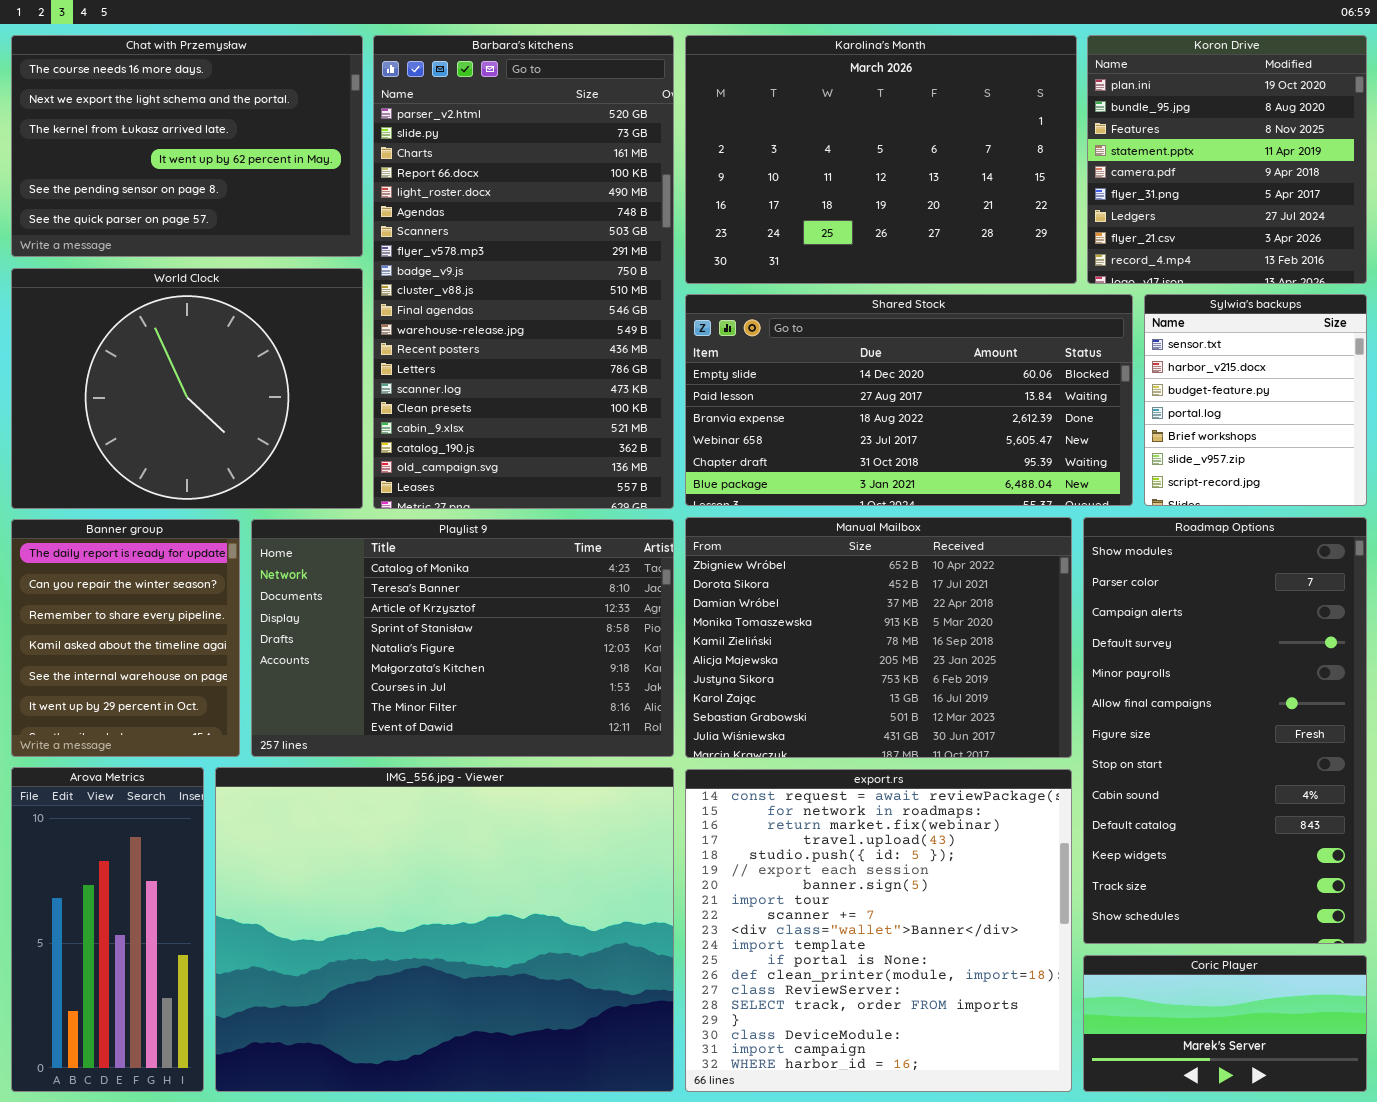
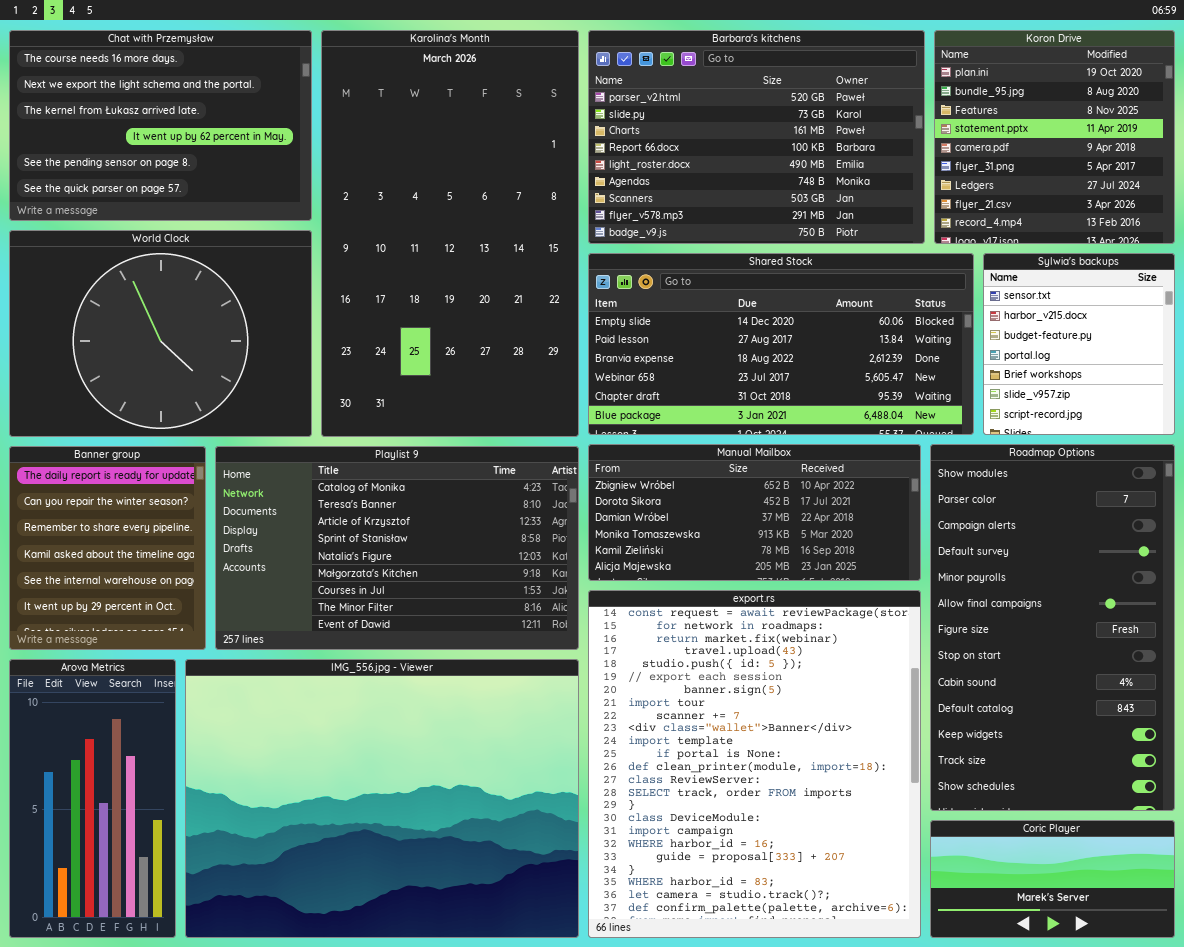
Barbara's kitchens: [373,35,674,509] -> [588,30,925,244], moved, resized
Karolina's Month: [685,35,1077,284] -> [321,30,579,437], moved, resized
Manual Mailbox: [685,517,1072,758] -> [588,444,921,581], resized
export.rs: [685,769,1072,1092] -> [588,590,921,938], resized

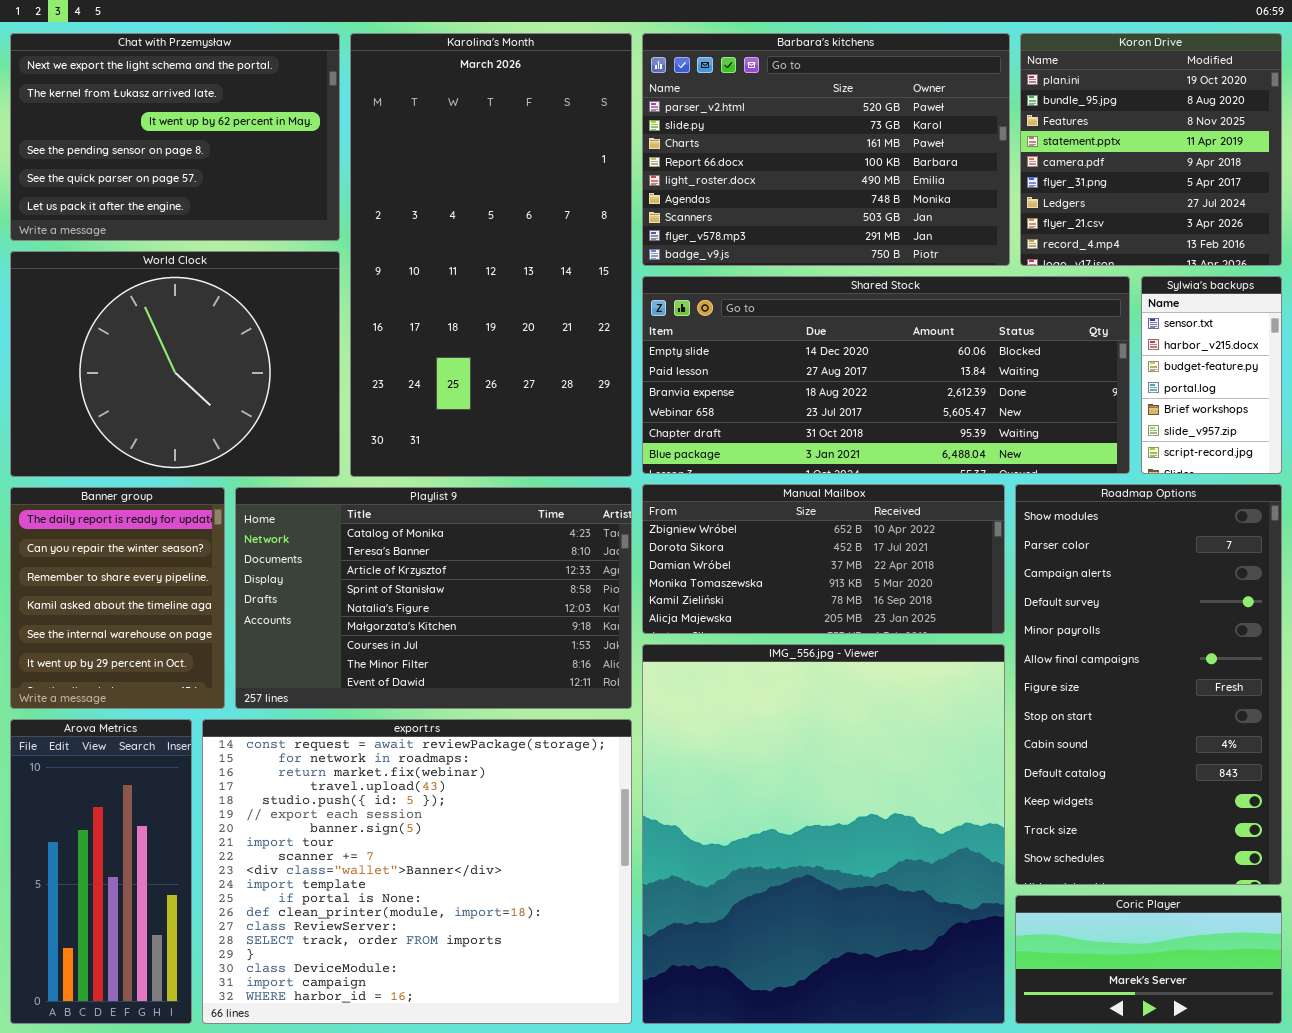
Chat with Przemysław: [9,30,312,221] -> [10,33,340,241], scrolled down 1 row
Shared Stock: [588,253,974,435] -> [642,276,1130,474], resized
Sylwia's backups: [983,253,1175,435] -> [1141,276,1282,474], resized
export.rs: [588,590,921,938] -> [202,719,632,1024], moved, resized
IMG_556.jpg - Viewer: [185,659,579,938] -> [642,644,1005,1024], moved, resized

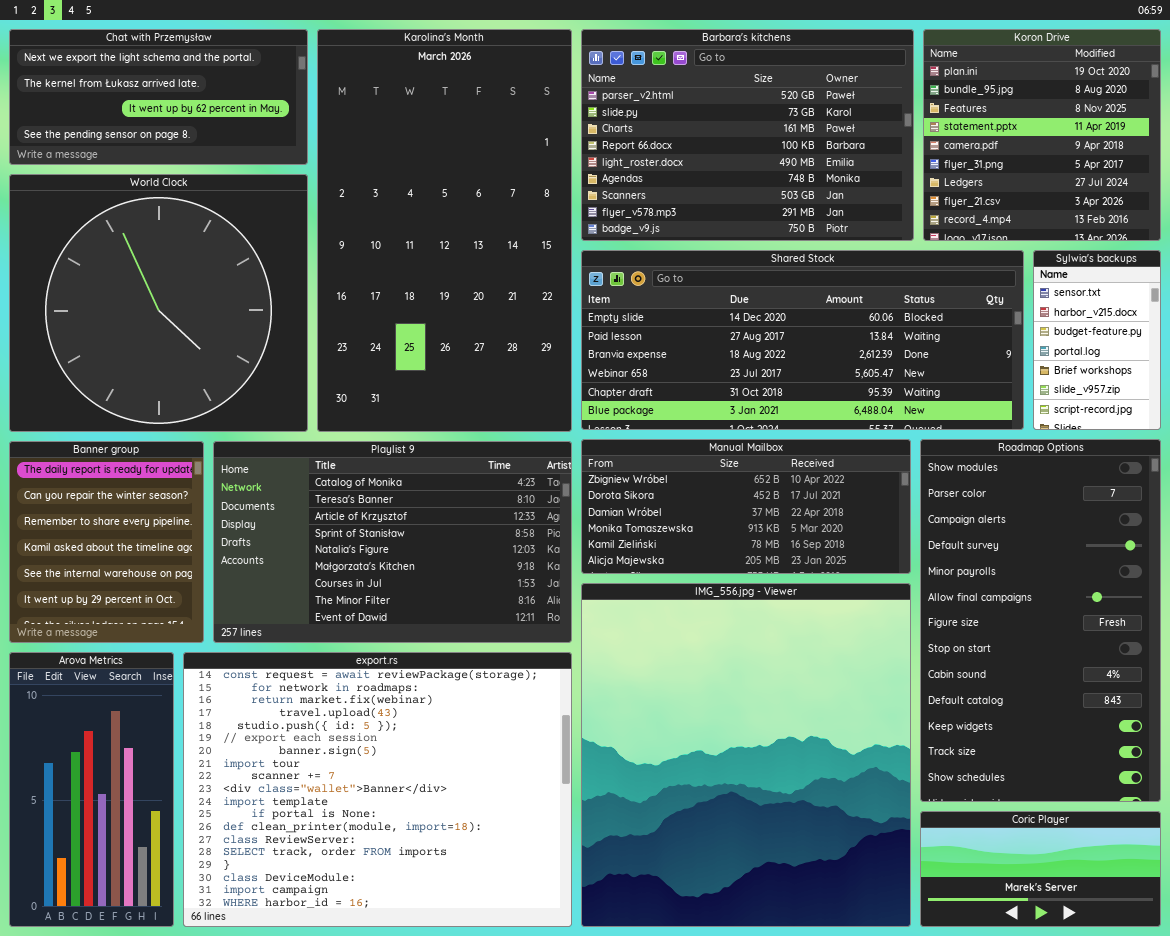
Chat with Przemysław: [10,33,340,241] -> [9,29,308,165], resized
World Clock: [10,251,340,477] -> [9,174,308,432], resized

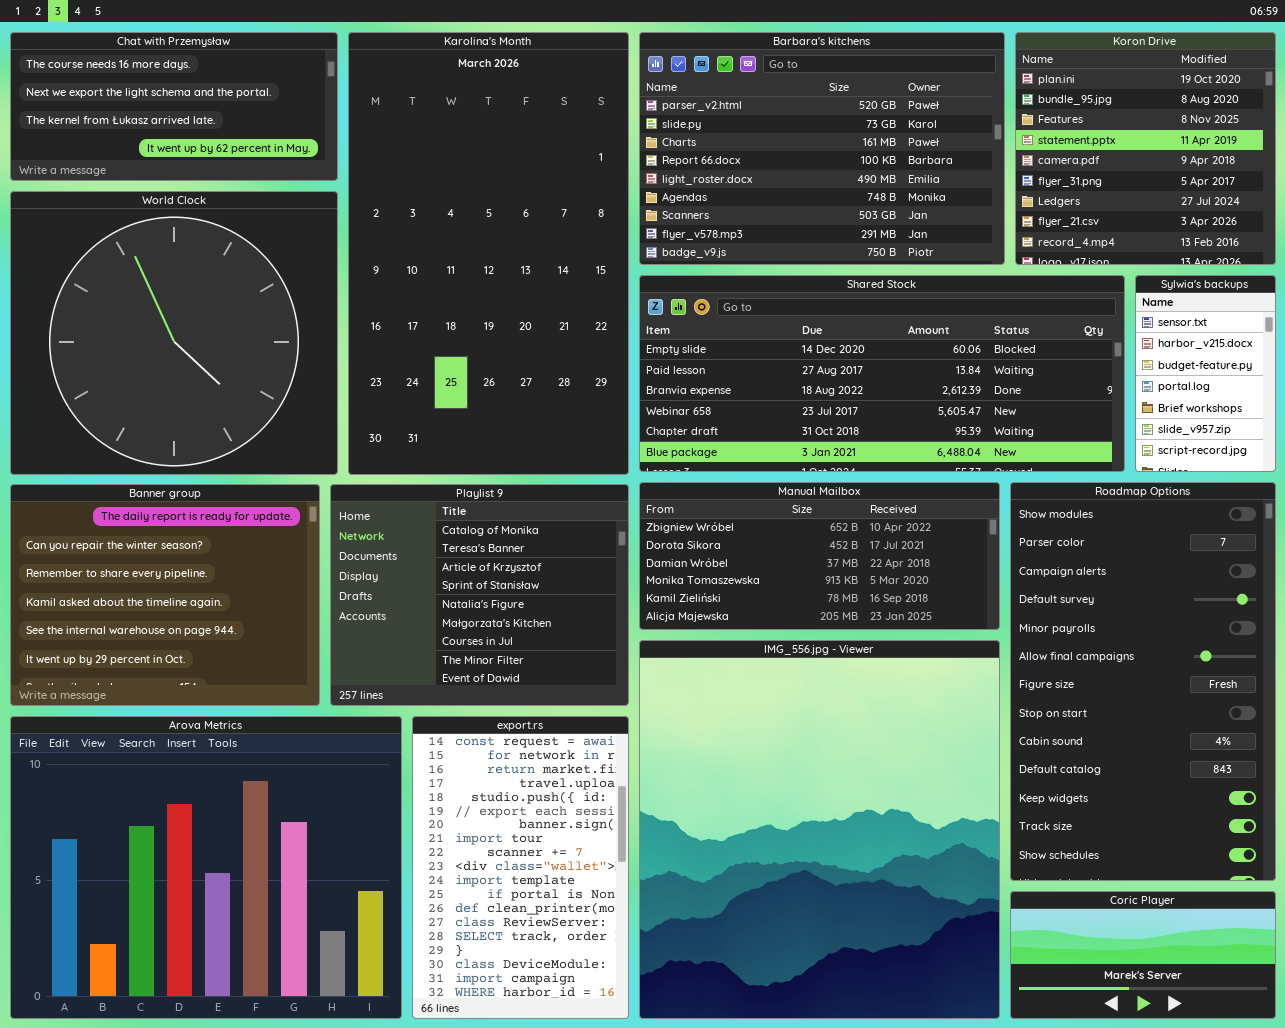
Chat with Przemysław: [9,29,308,165] -> [10,32,338,181], scrolled up 1 row
Banner group: [9,441,204,643] -> [10,484,320,706], resized
Playlist 9: [213,441,572,643] -> [330,484,629,706], resized
Arova Metrics: [9,652,174,927] -> [10,716,402,1019], resized
export.rs: [183,652,572,927] -> [412,716,629,1019], resized

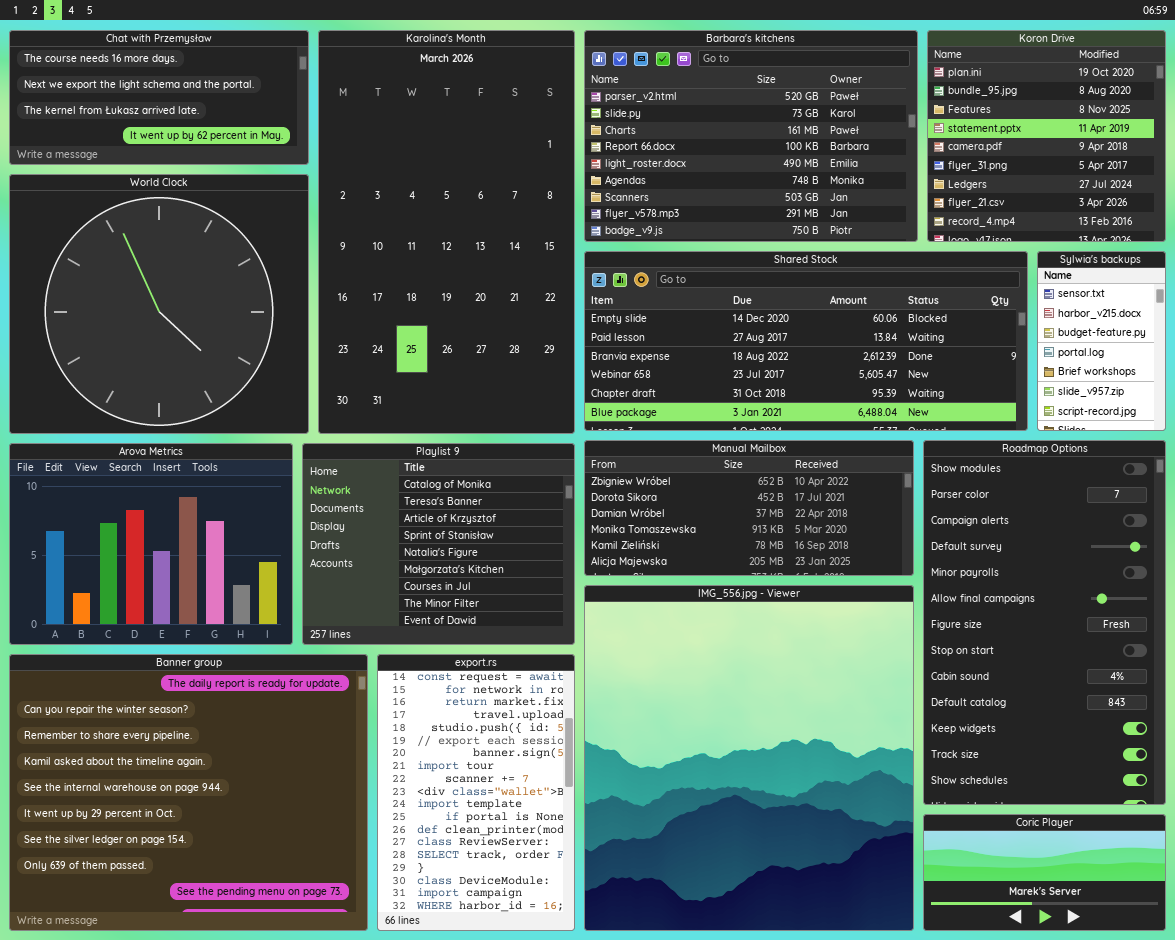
Banner group: [10,484,320,706] -> [9,654,368,931], moved, resized
Arova Metrics: [10,716,402,1019] -> [9,443,293,645], moved, resized

